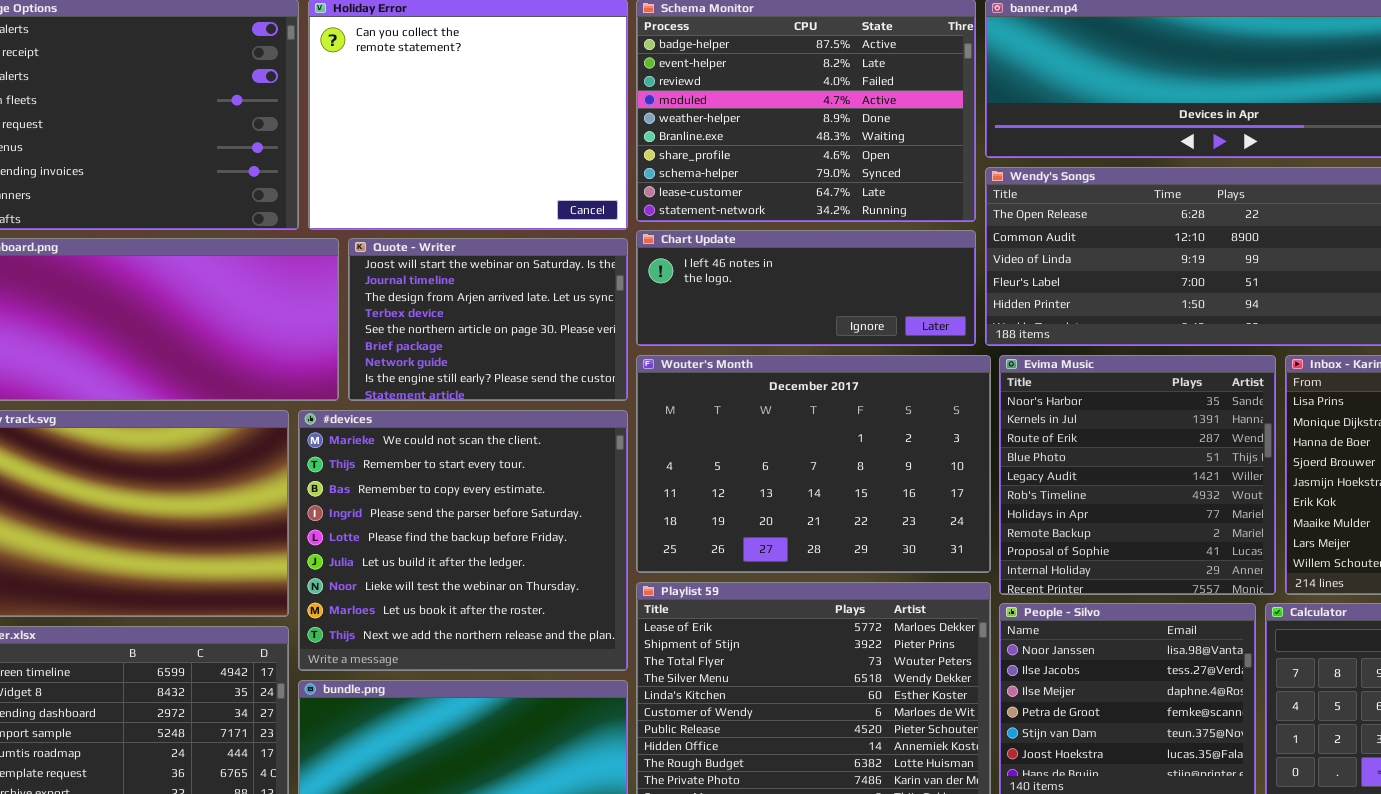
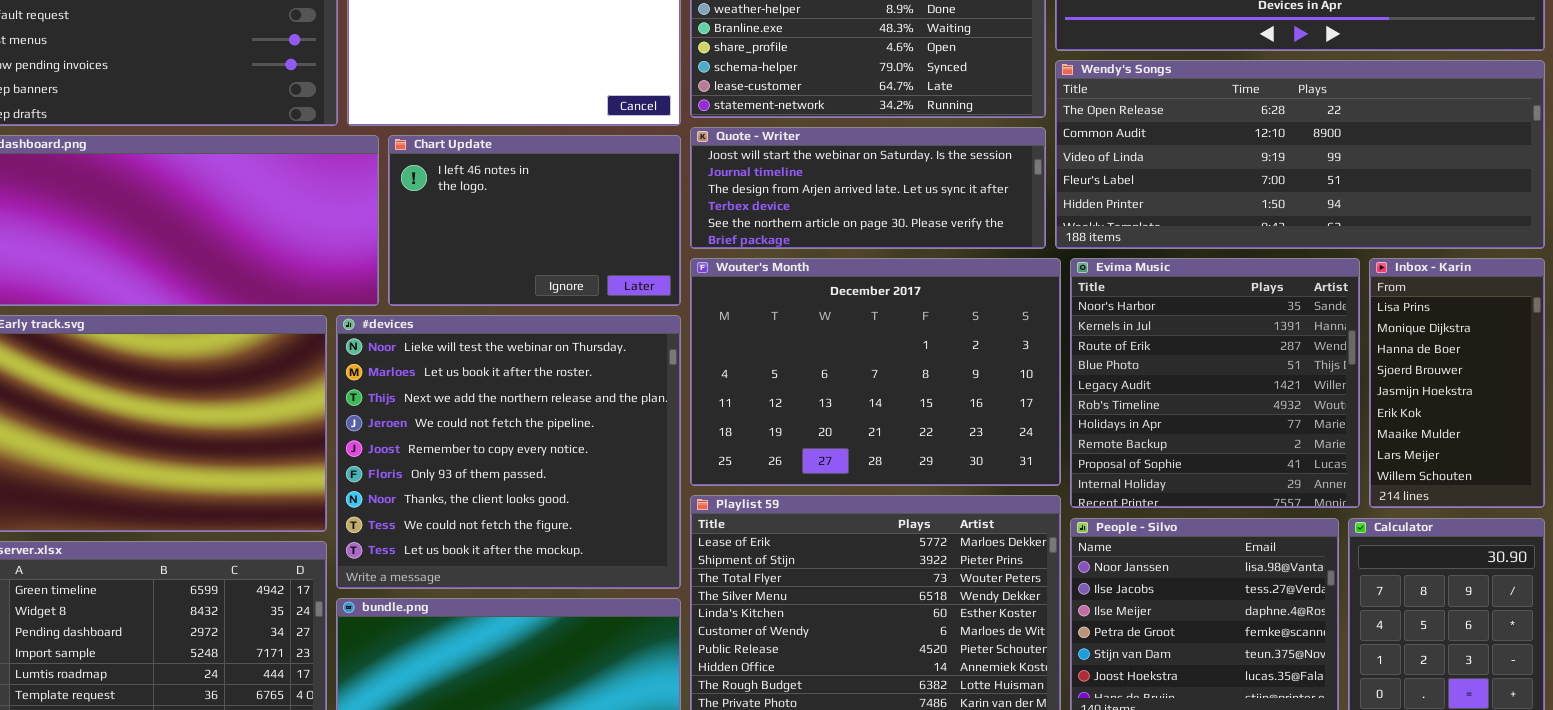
Chart Update: [636,230,976,346] -> [388,135,681,306], moved, resized
Quote - Writer: [348,238,628,401] -> [690,127,1046,249], moved, resized
#devices: [298,410,628,671] -> [336,315,681,589], scrolled down 6 rows

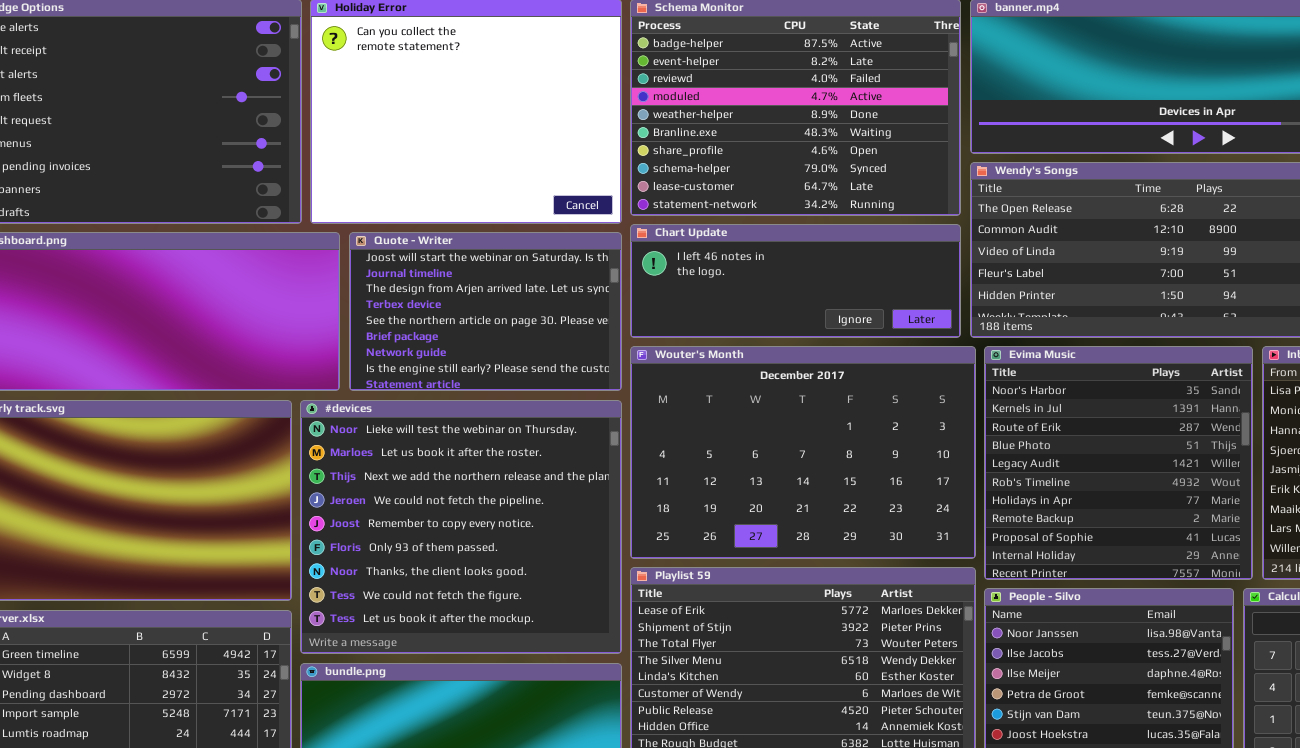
Quote - Writer: [690,127,1046,249] -> [349,232,622,391], moved, resized
Chart Update: [388,135,681,306] -> [630,224,961,338], moved, resized

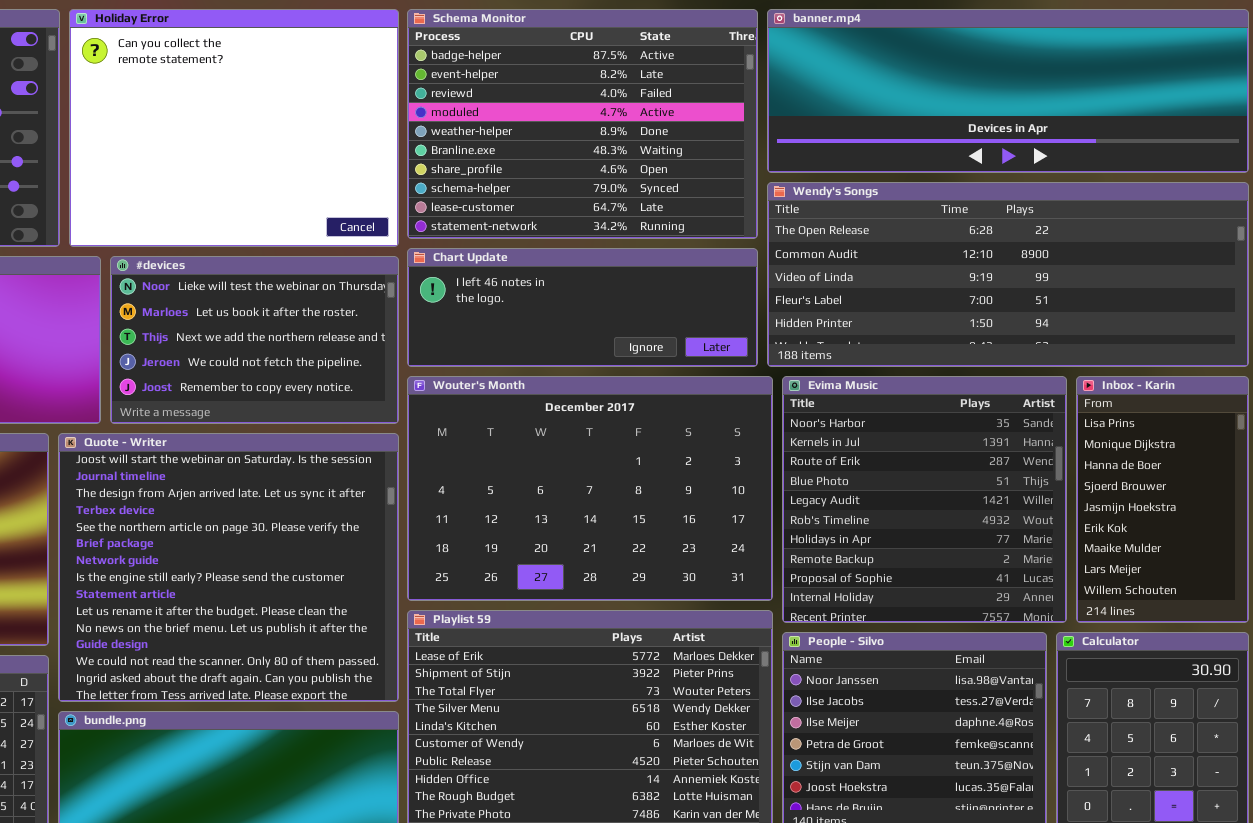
Quote - Writer: [349,232,622,391] -> [58,433,399,702], moved, resized
#devices: [300,400,622,654] -> [110,256,399,424], moved, resized

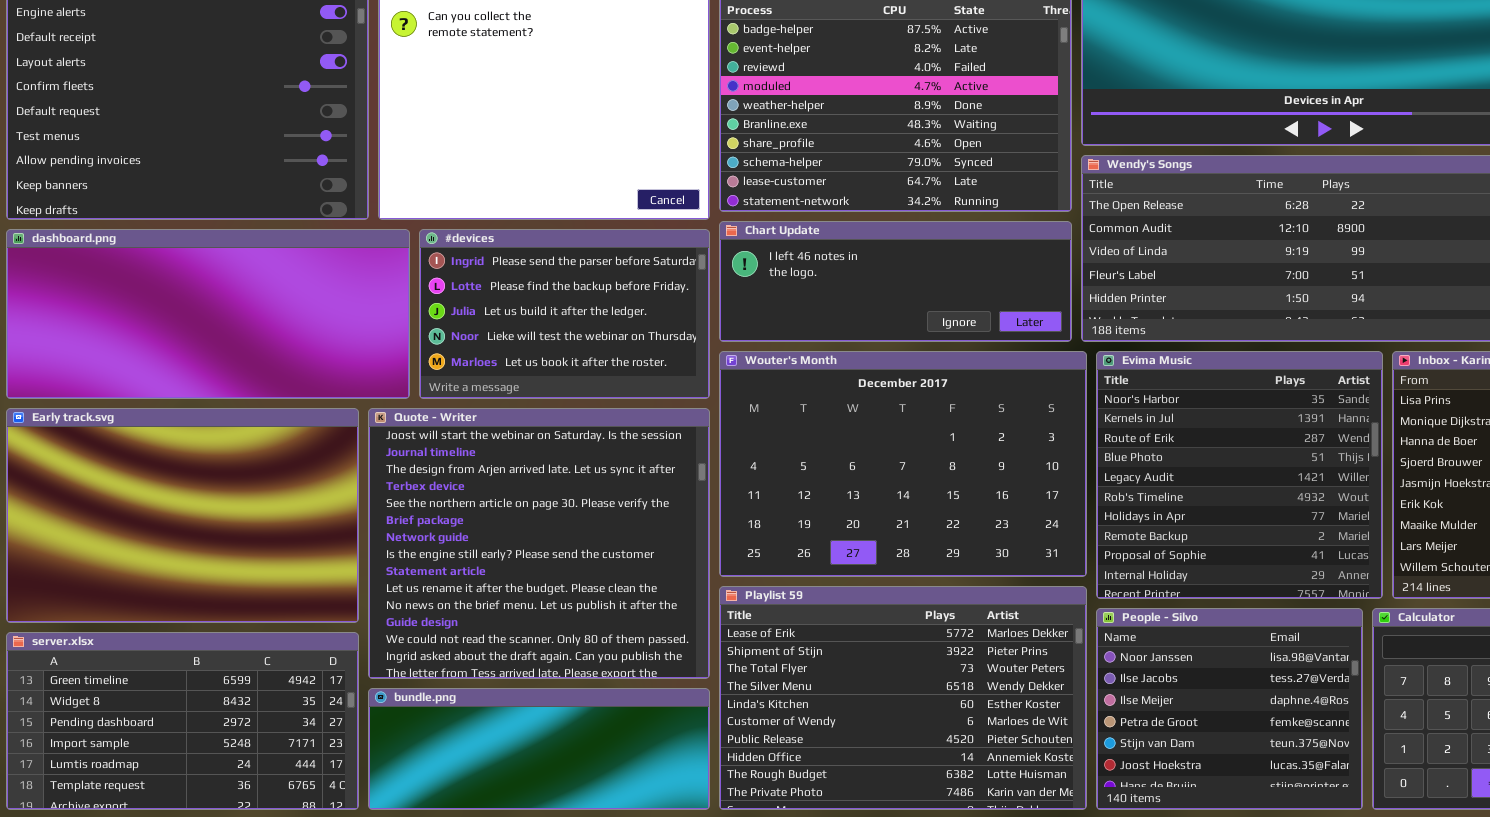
#devices: [110,256,399,424] -> [419,229,710,399], scrolled up 3 rows

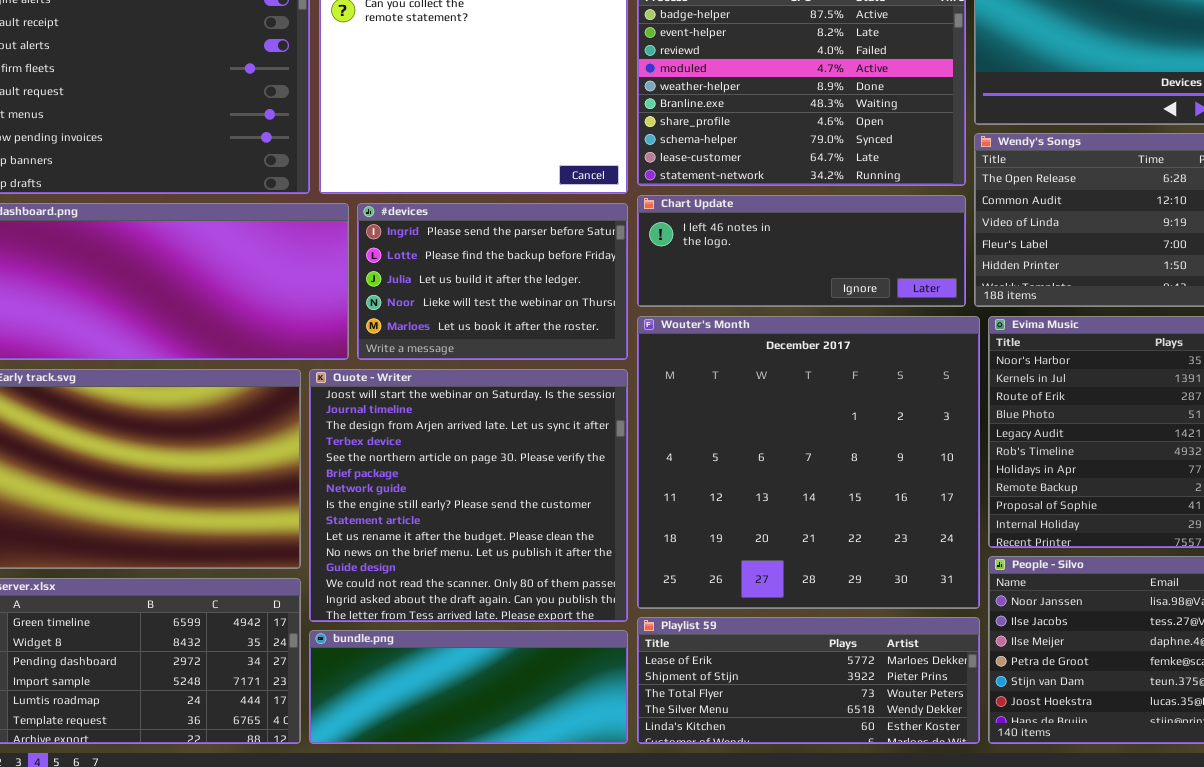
Wouter's Month: [719,351,1087,577] -> [637,316,980,609], resized
Playlist 59: [719,586,1087,810] -> [637,617,980,744], resized

